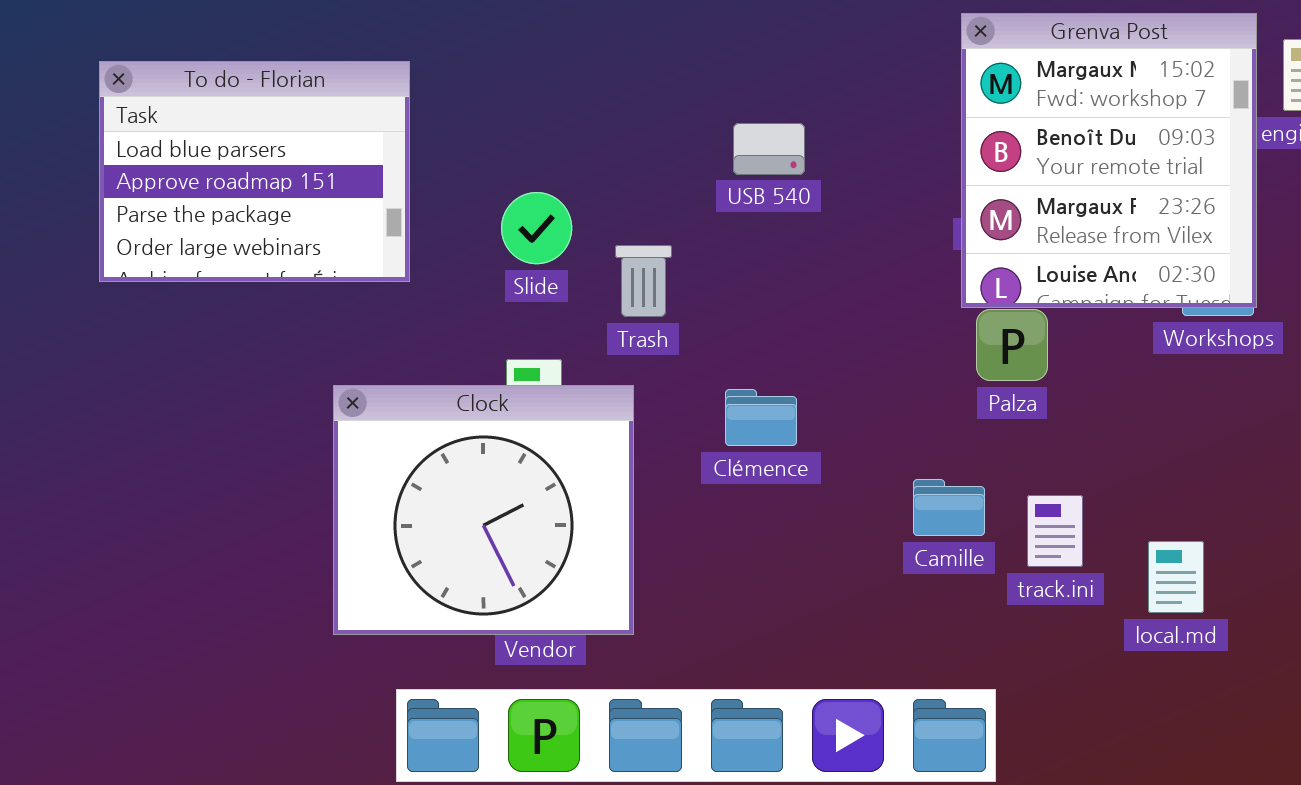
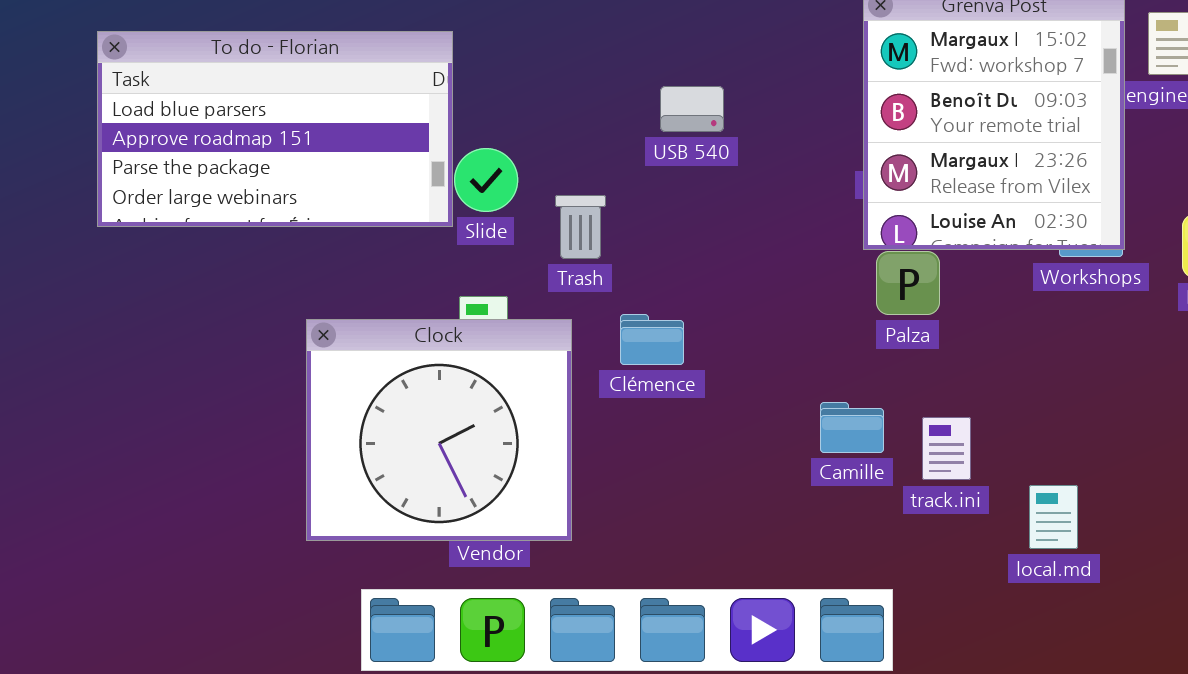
To do - Florian: [99,61,410,282] -> [97,31,453,227], resized
Clémence: [725,389,797,446] -> [620,314,684,365], moved
local.md: [1148,541,1204,613] -> [1029,485,1078,549], moved

